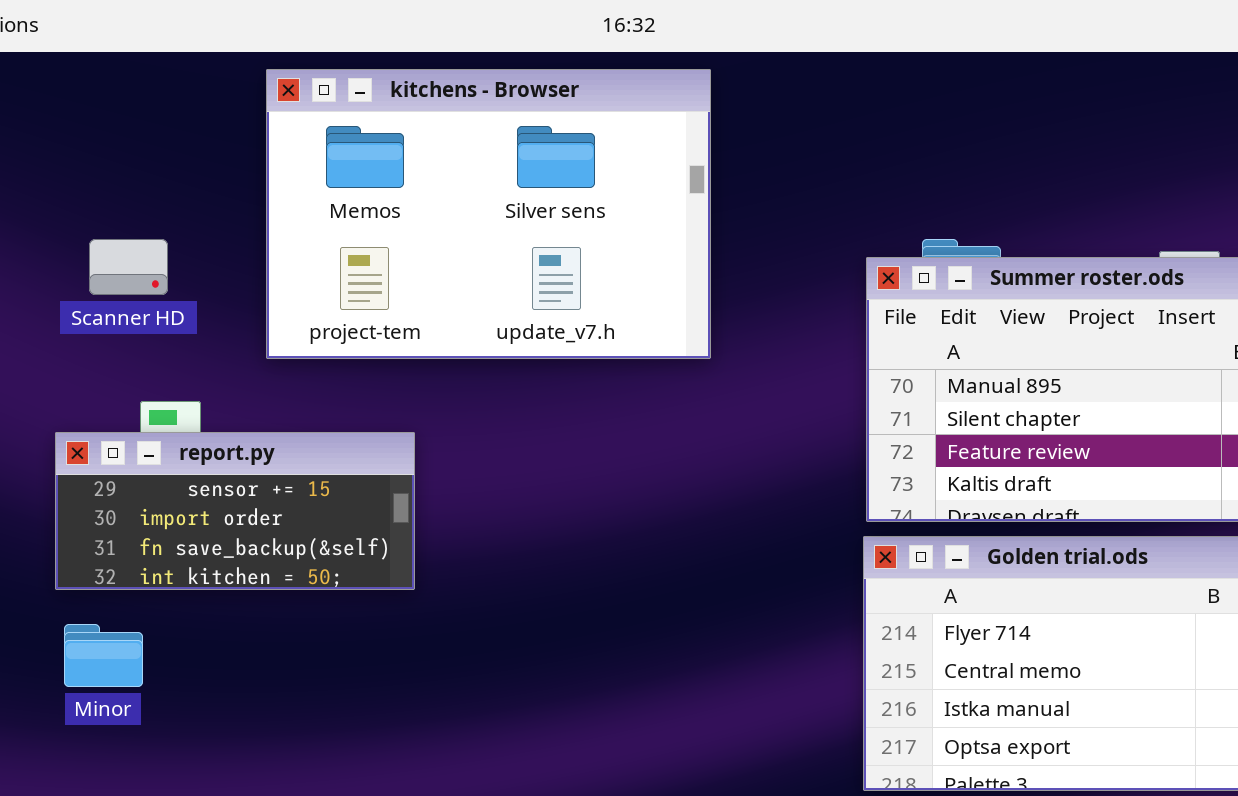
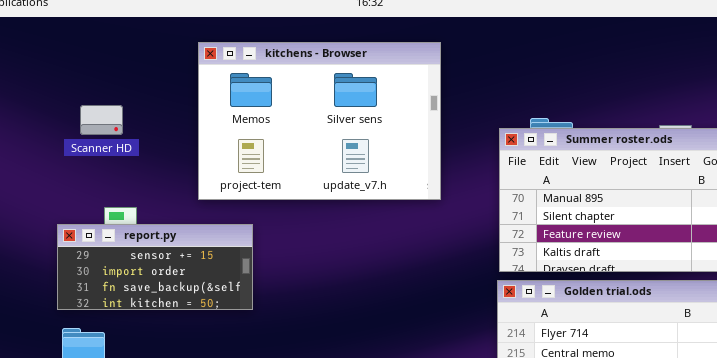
kitchens - Browser: [266,69,711,359] -> [198,42,441,200], moved
Scanner HD: [89,239,168,295] -> [80,105,123,135], moved

